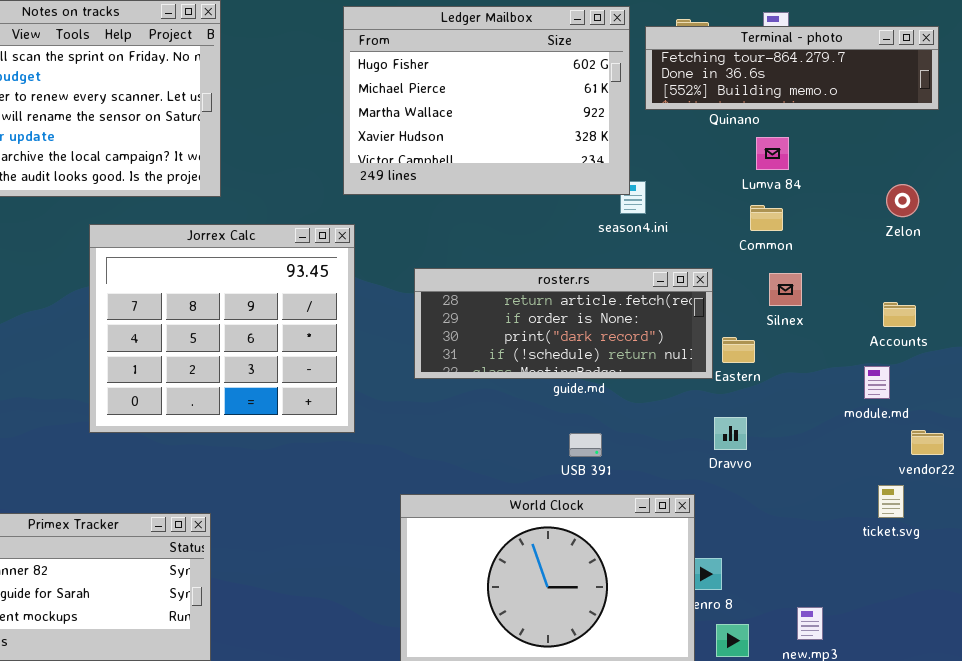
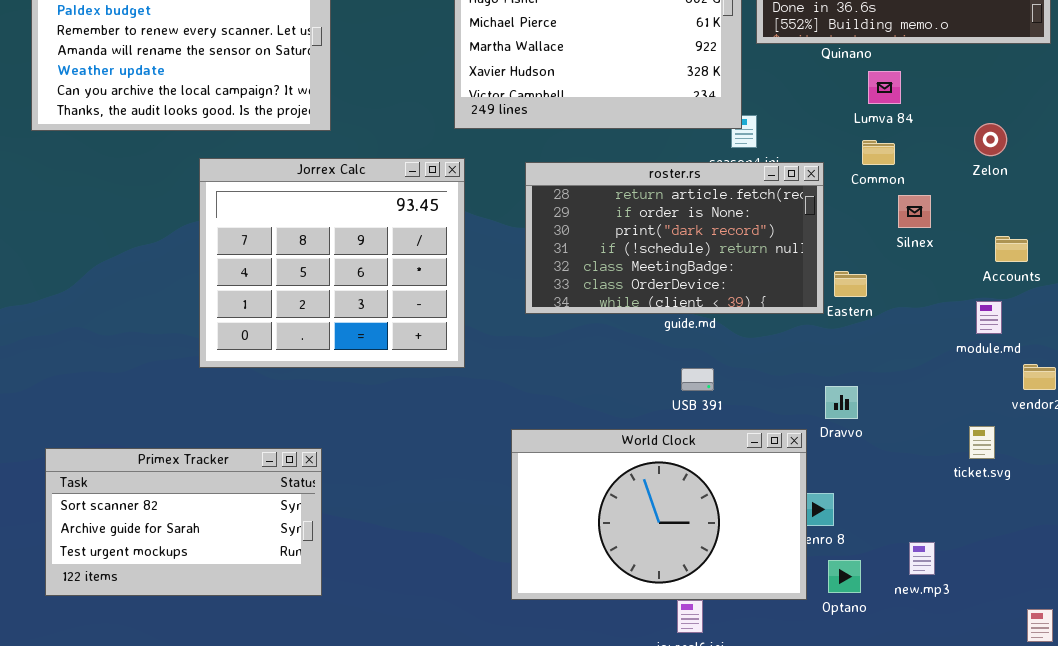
Zelon: [886,184,919,217] -> [974,123,1007,156], moved
roster.rs: [414,268,713,379] -> [525,162,824,314], resized
Silnex: [769,273,802,306] -> [898,195,931,228], moved
Dravvo: [714,417,747,450] -> [825,386,858,419], moved
ticket.svg: [878,485,904,518] -> [969,426,995,459], moved

